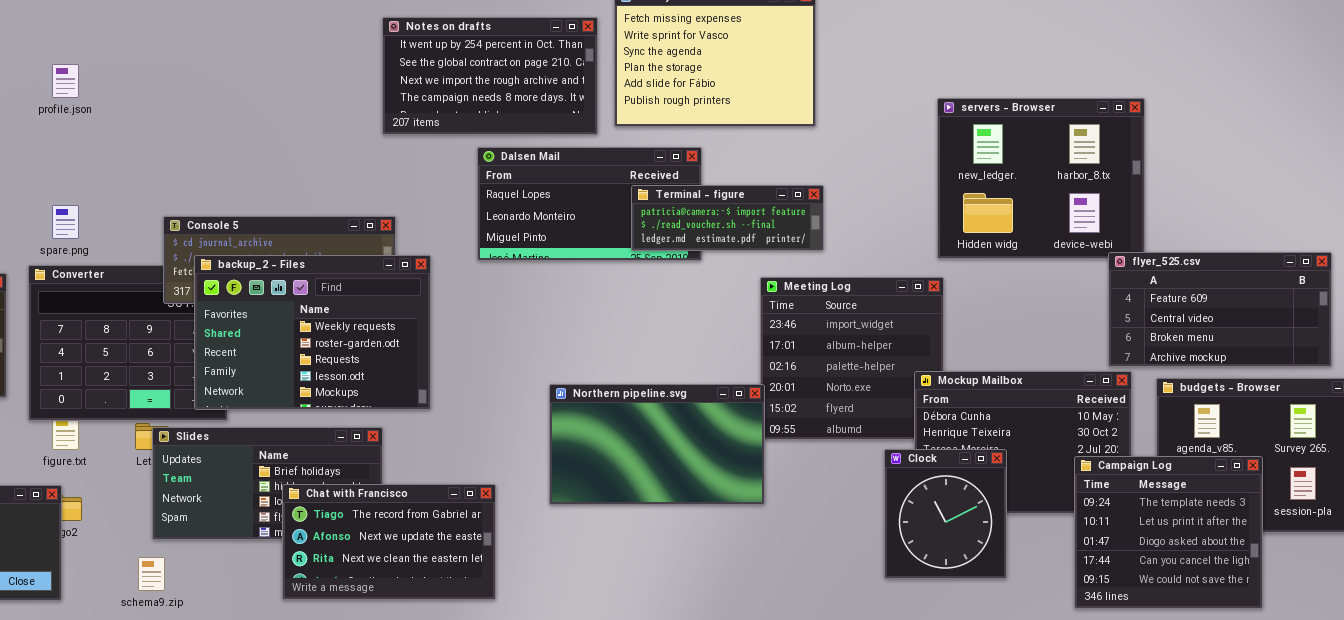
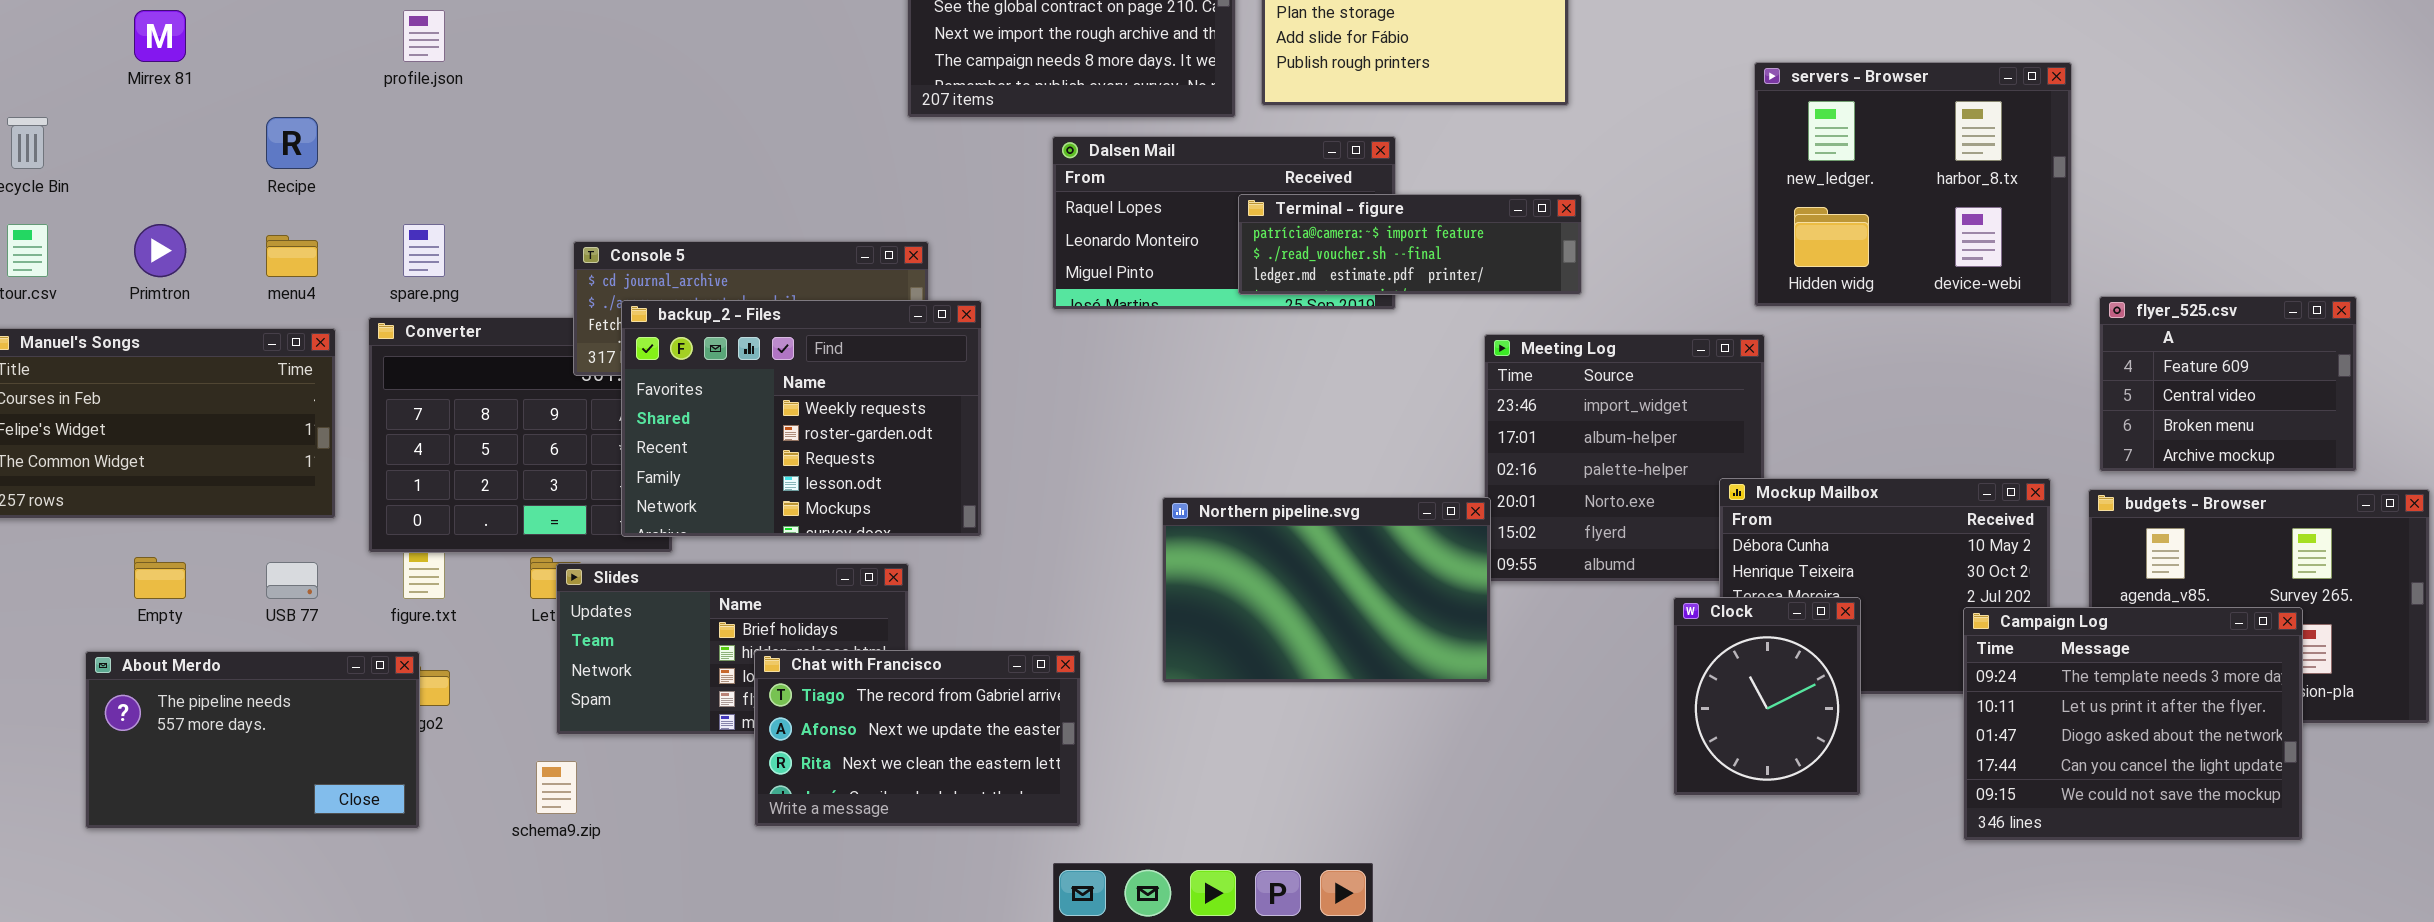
Terminal - figure: [631,185,824,251] -> [1238,194,1582,295], resized
flyer_525.csv: [1108,252,1332,367] -> [2099,296,2357,472], resized
Campaign Log: [1074,456,1263,609] -> [1963,607,2303,841], resized

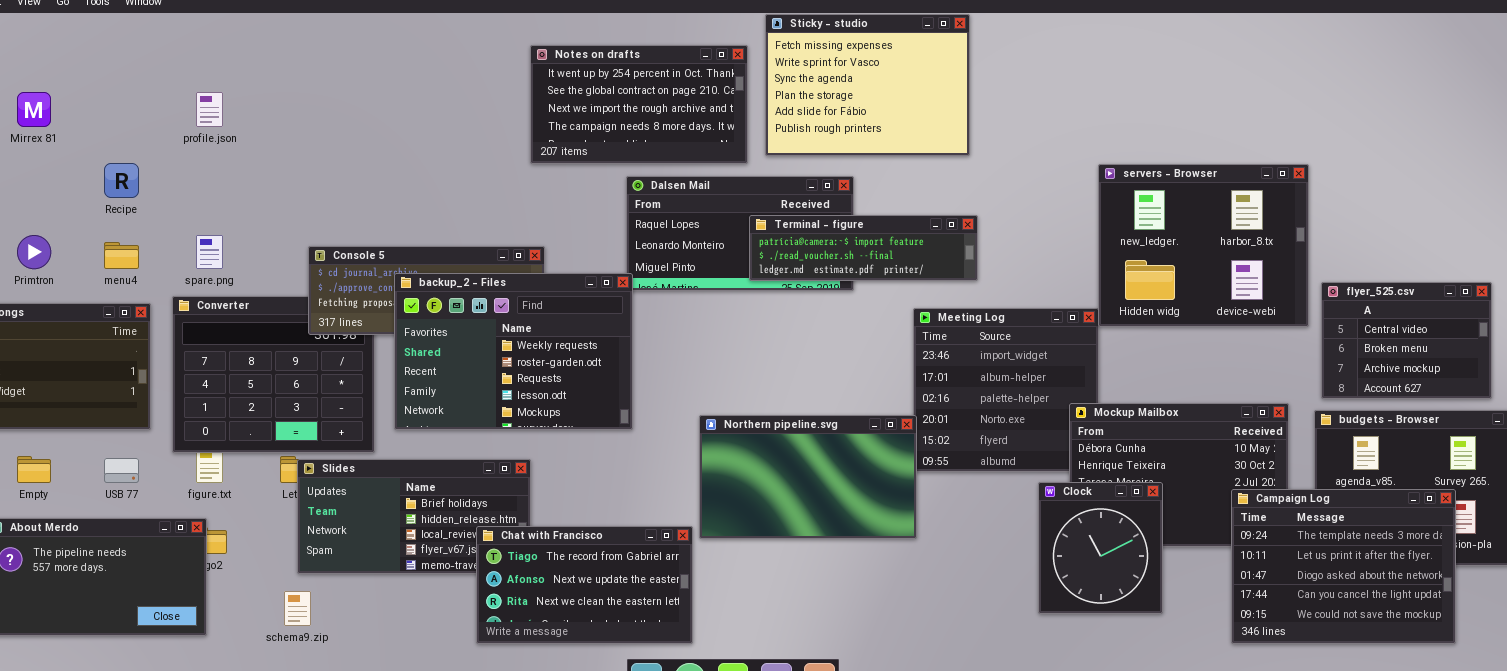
servers - Browser: [1754,62,2072,307] -> [1098,164,1309,327], moved
flyer_525.csv: [2099,296,2357,472] -> [1321,282,1492,399], scrolled down 1 row
backup_2 - Files: [621,300,982,537] -> [394,273,633,430], moved
Chat with Francisco: [754,650,1081,827] -> [476,526,693,644], moved

